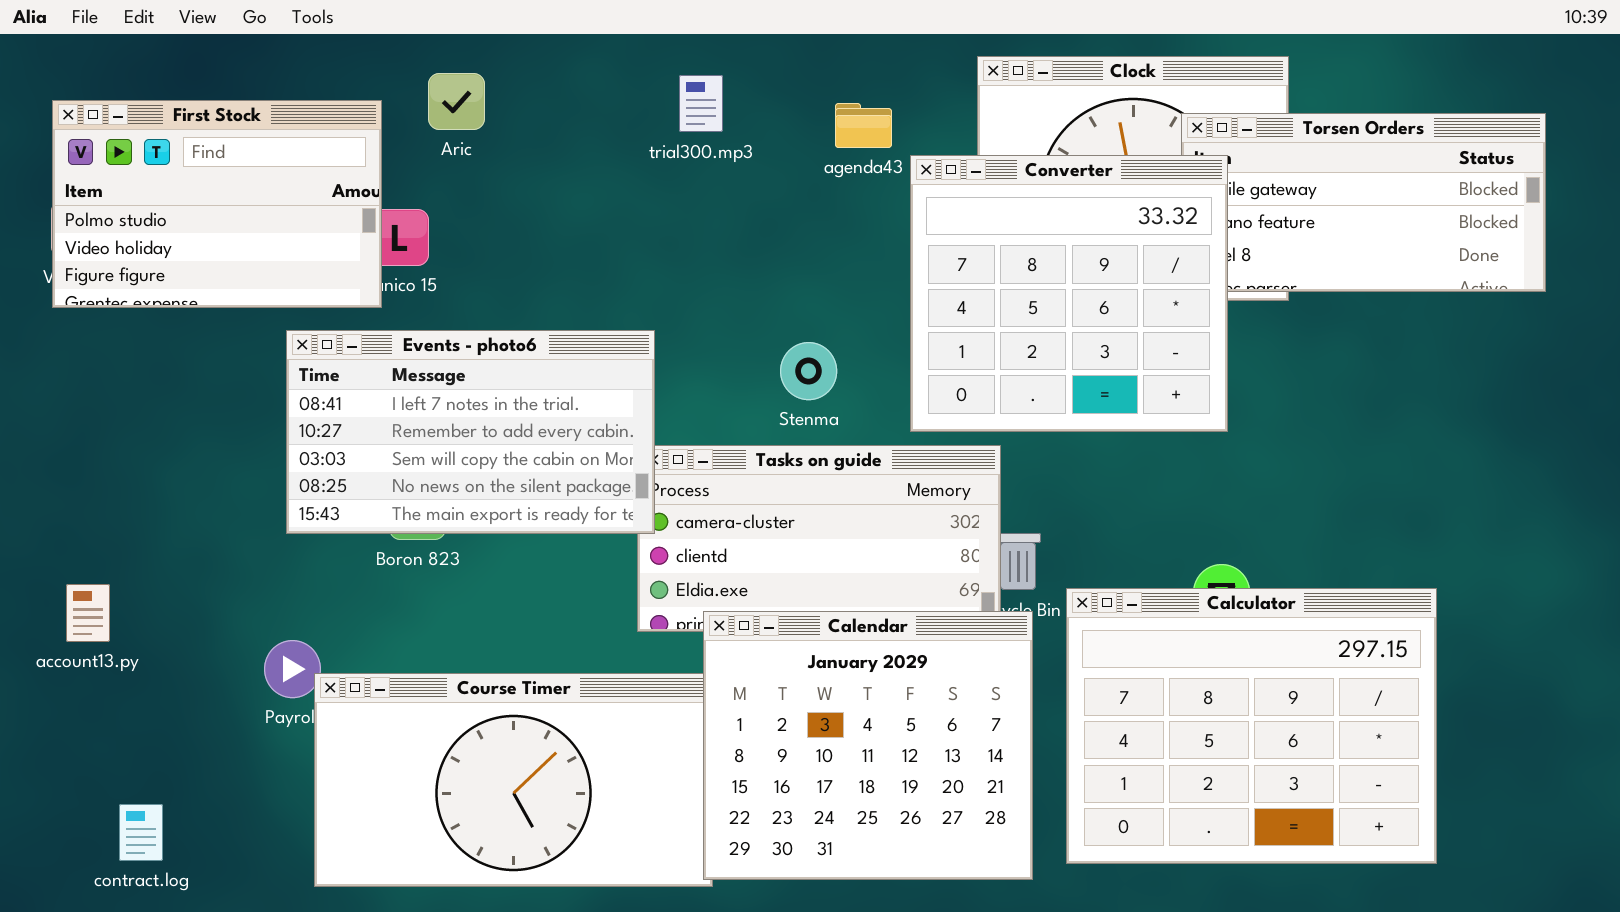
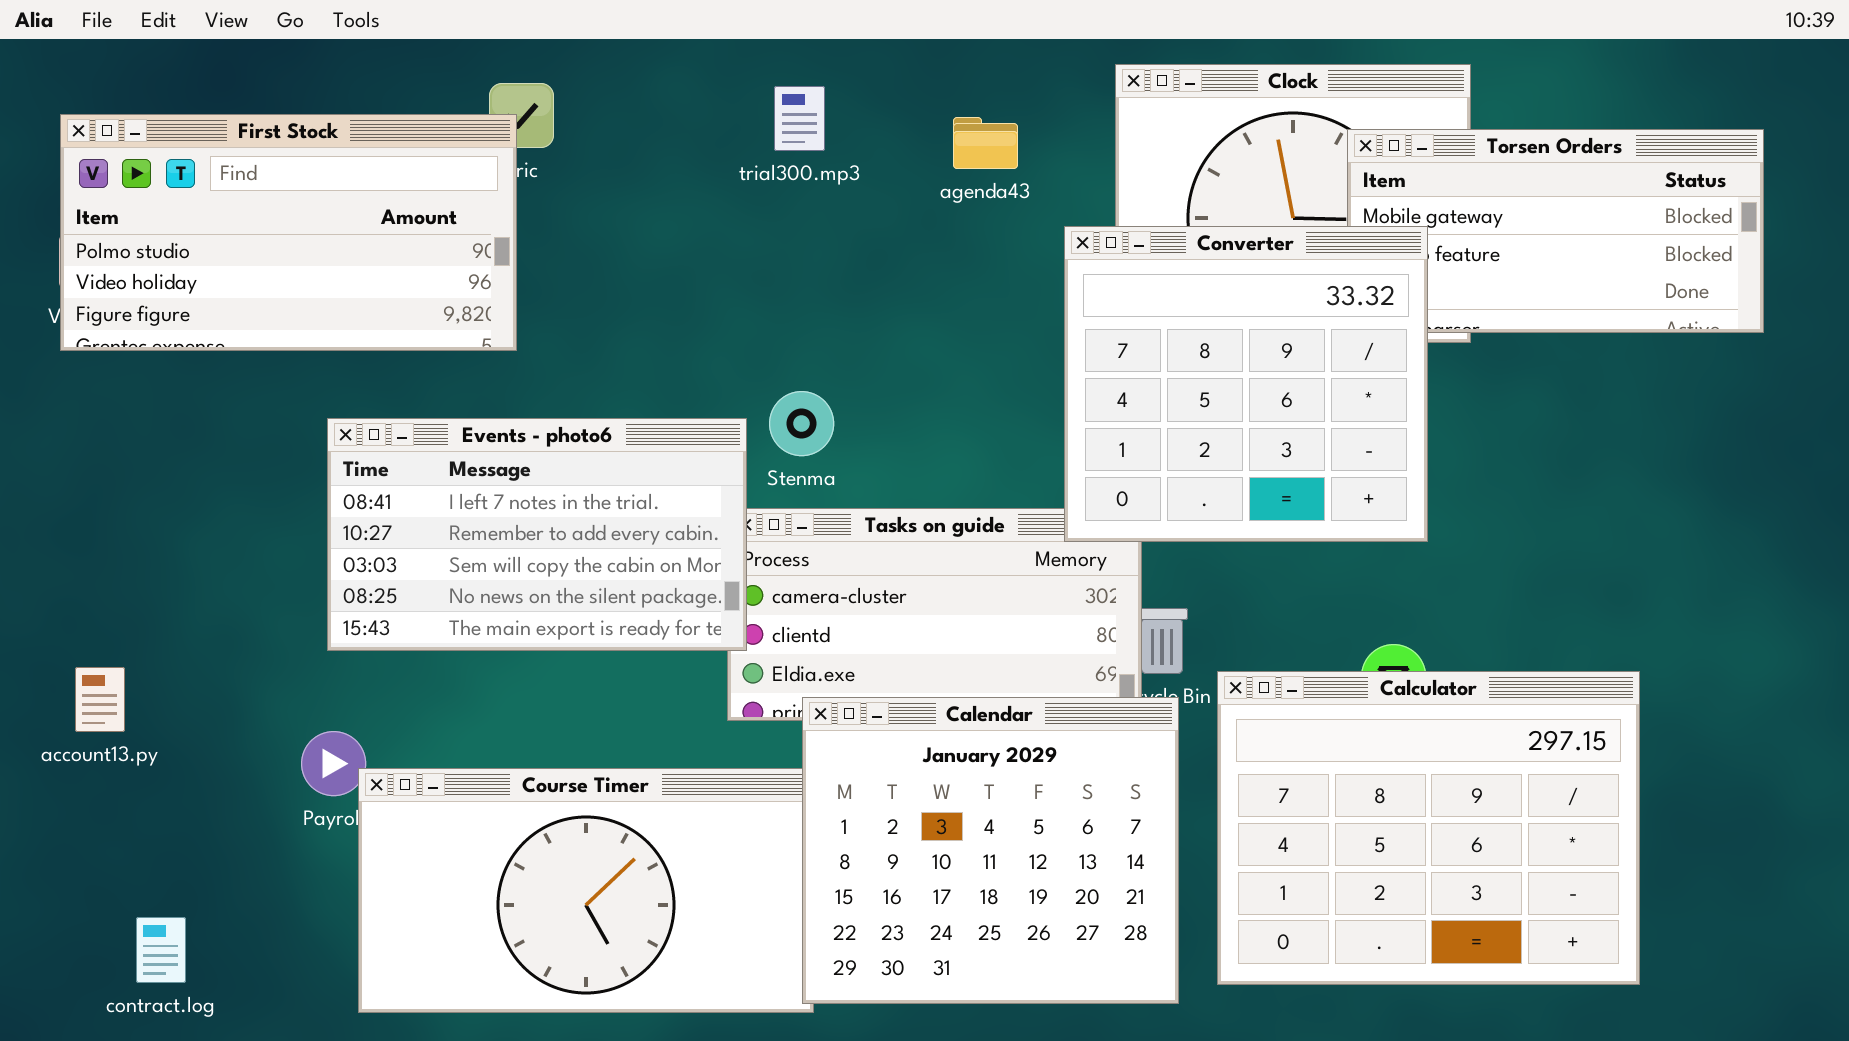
First Stock: [52,100,382,308] -> [60,114,517,351], resized
Converter: [910,155,1228,432] -> [1064,226,1428,542], moved
Events - photo6: [286,330,655,534] -> [327,418,747,651], moved
Stenma: [780,342,837,400] -> [769,391,834,456], moved

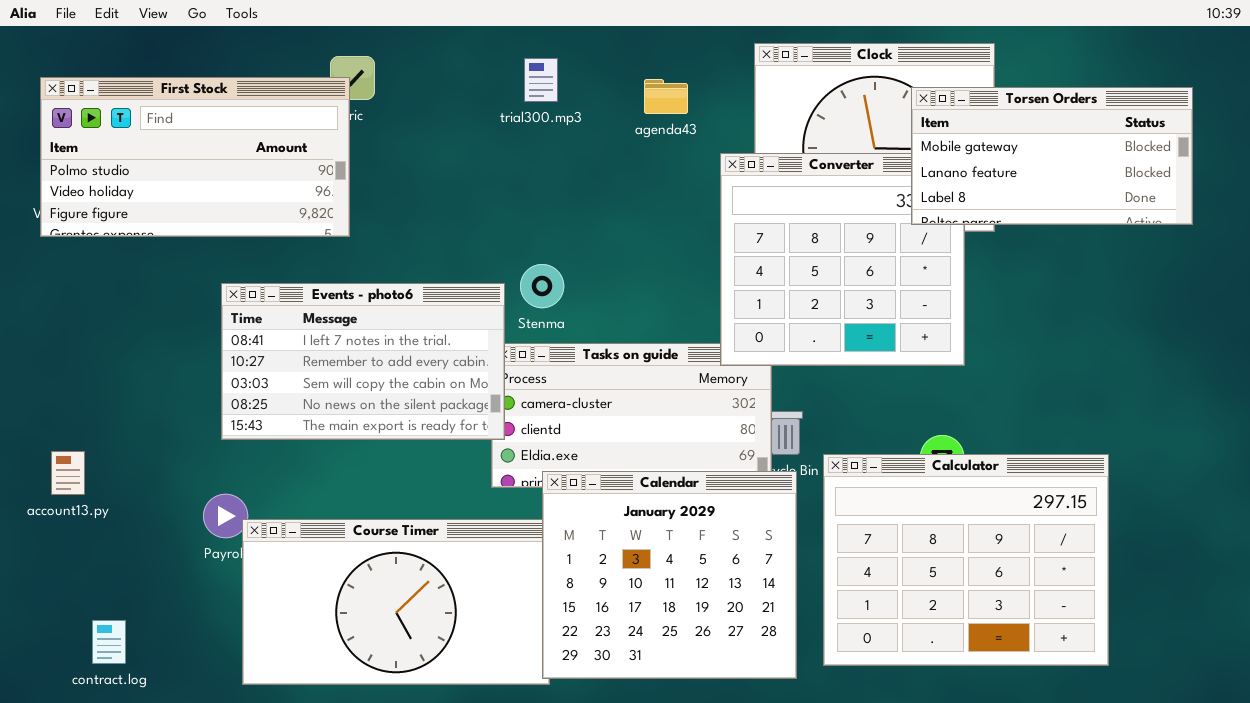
Torsen Orders: [1347,129,1764,333] -> [911,87,1193,225], raised

